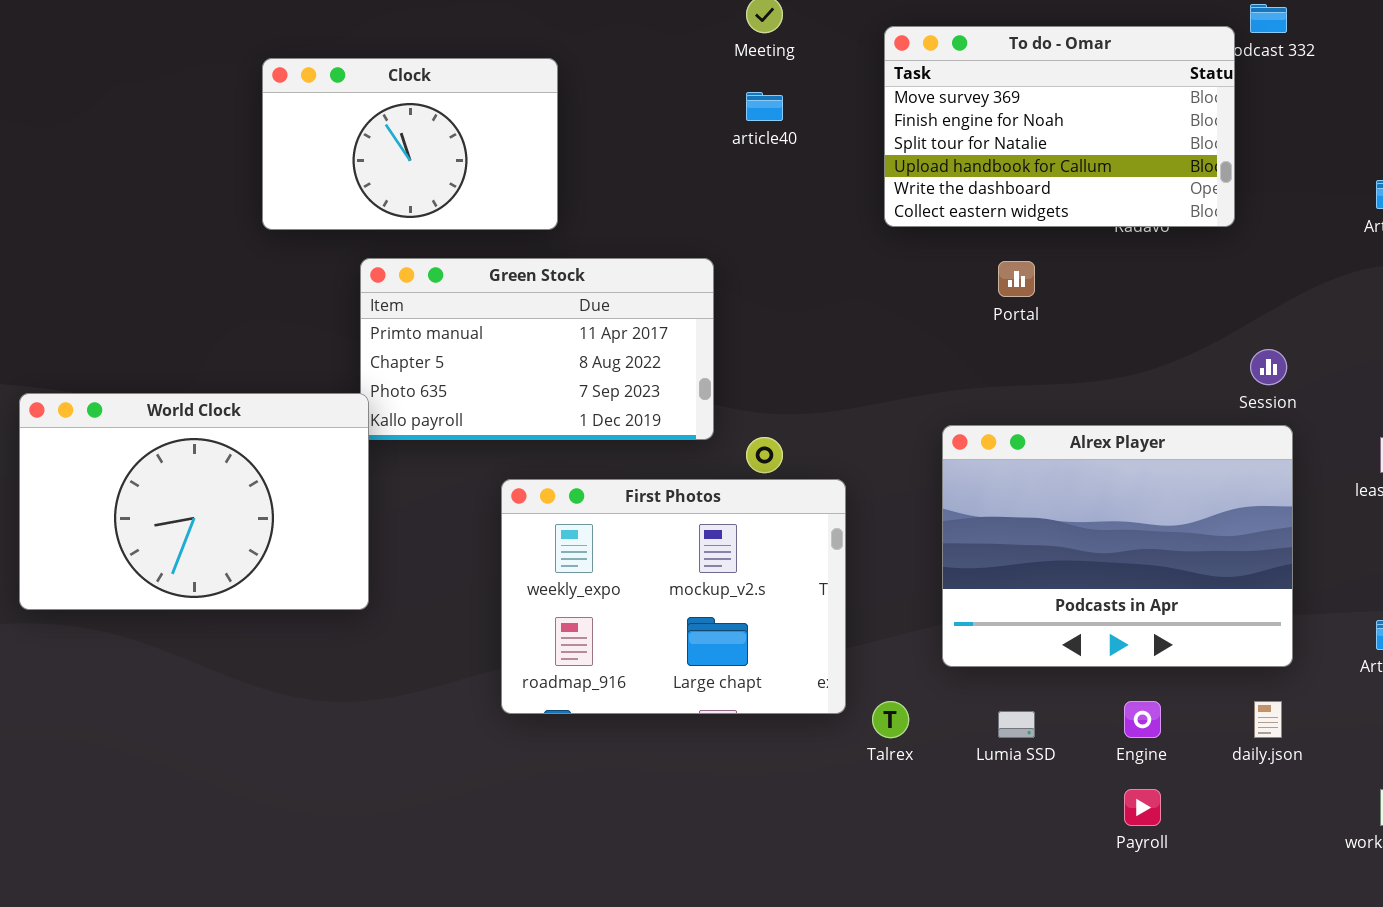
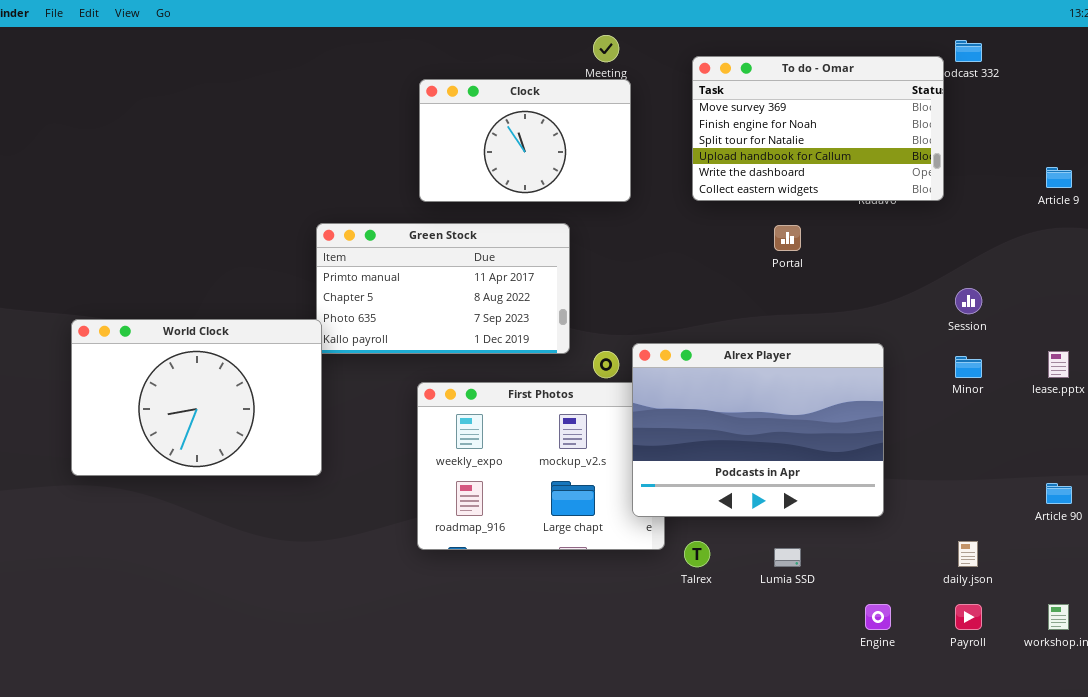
Clock: [262,58,558,230] -> [419,79,631,202], moved
Alrex Player: [942,425,1293,667] -> [632,343,884,517], moved
Engine: [1124,701,1161,738] -> [865,604,891,630], moved
Payroll: [1124,789,1161,826] -> [955,604,982,630], moved

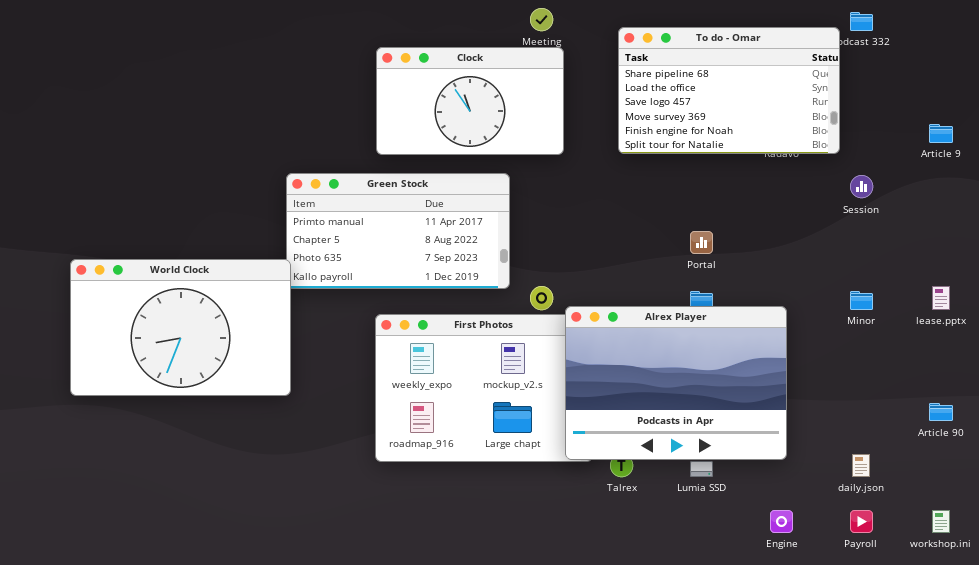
To do - Omar: [692,56,944,201] -> [618,27,840,154], scrolled up 3 rows
Portal: [774,225,801,251] -> [690,231,713,254], moved
Session: [955,288,982,314] -> [850,175,873,198], moved
Alrex Player: [632,343,884,517] -> [565,306,787,460], moved

